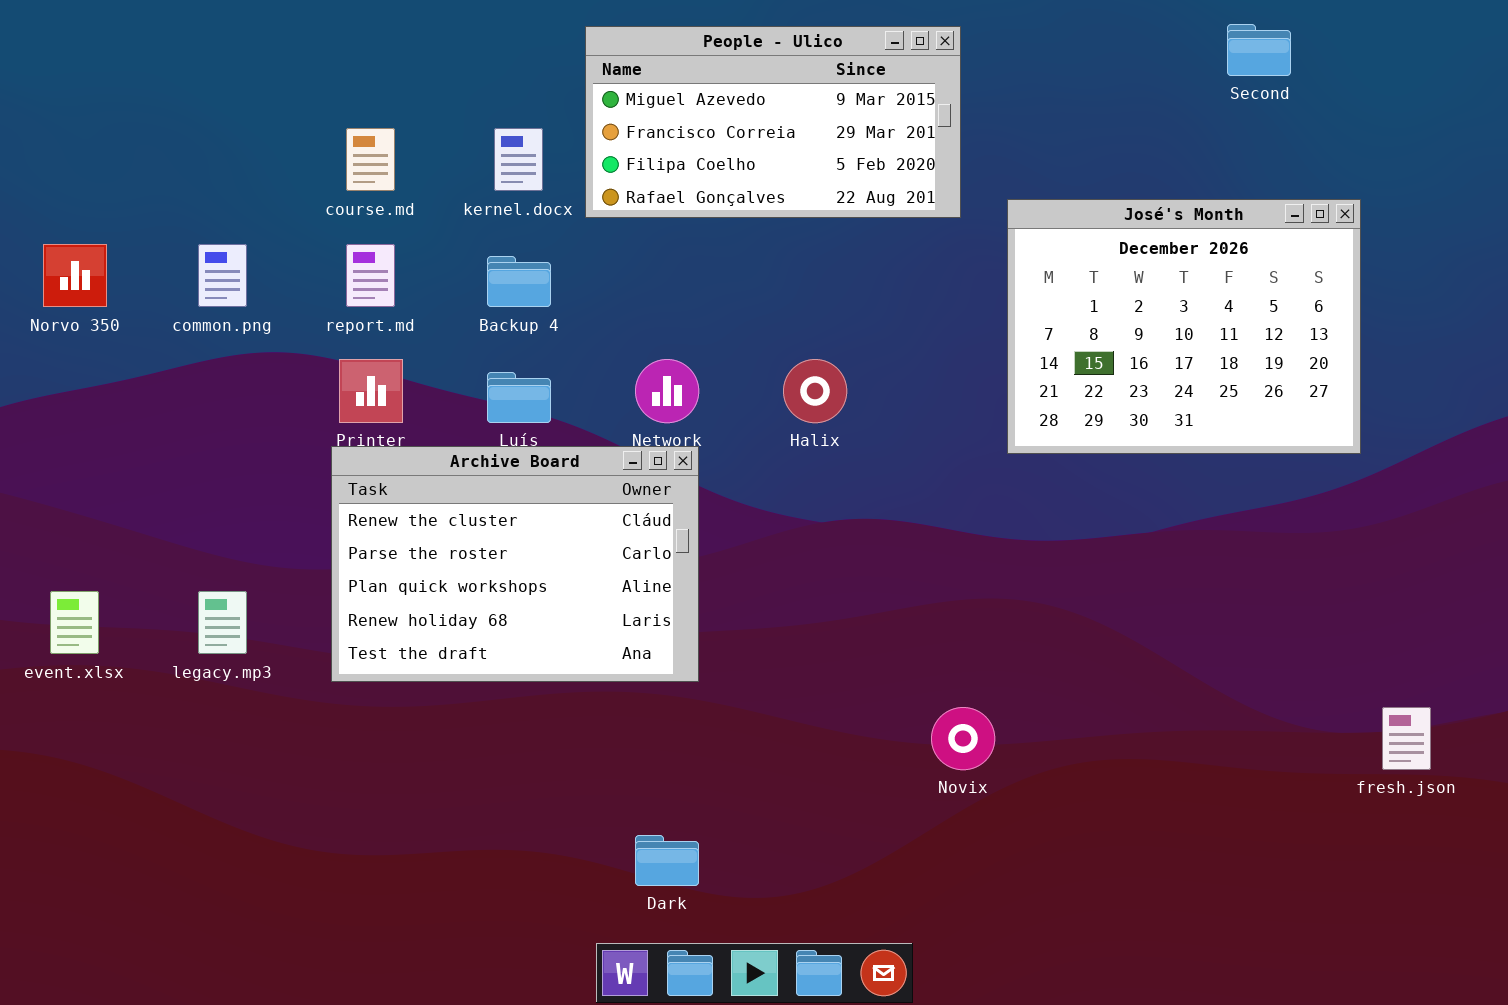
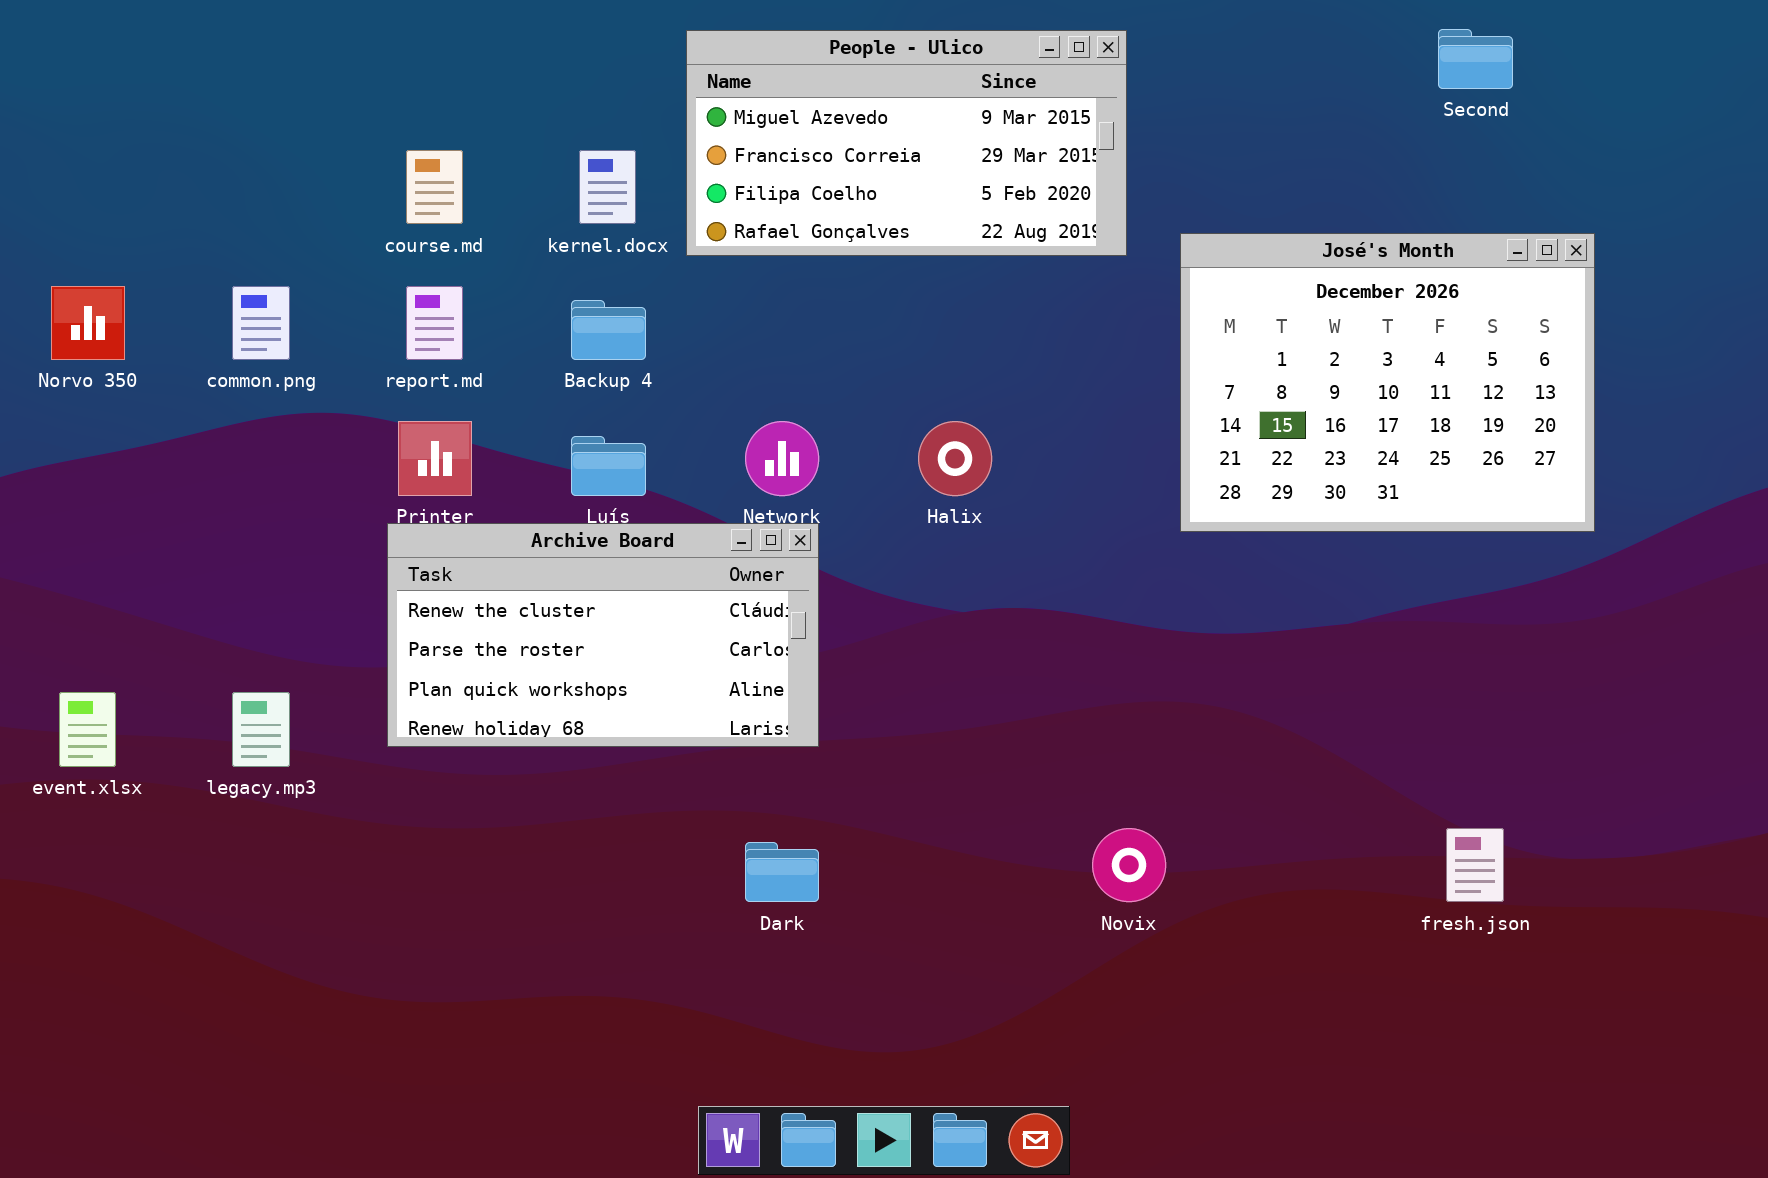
Archive Board: [331,446,699,682] -> [387,523,819,747], resized
fresh.json: [1382,707,1431,770] -> [1446,828,1504,902], moved
Dark: [635,835,699,886] -> [745,842,819,902], moved

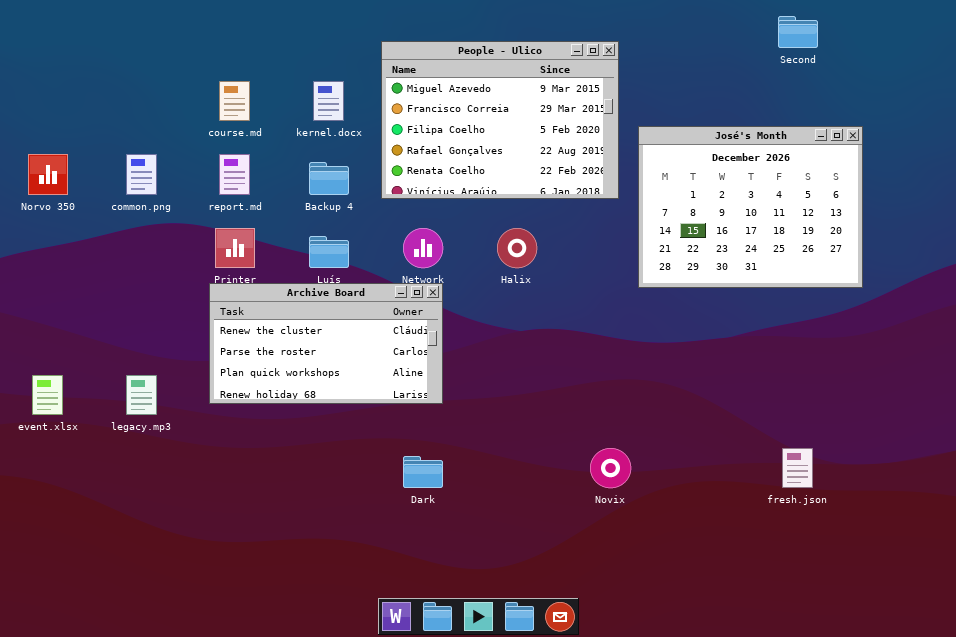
People - Ulico: [686,30,1127,256] -> [381,41,619,199], moved, resized

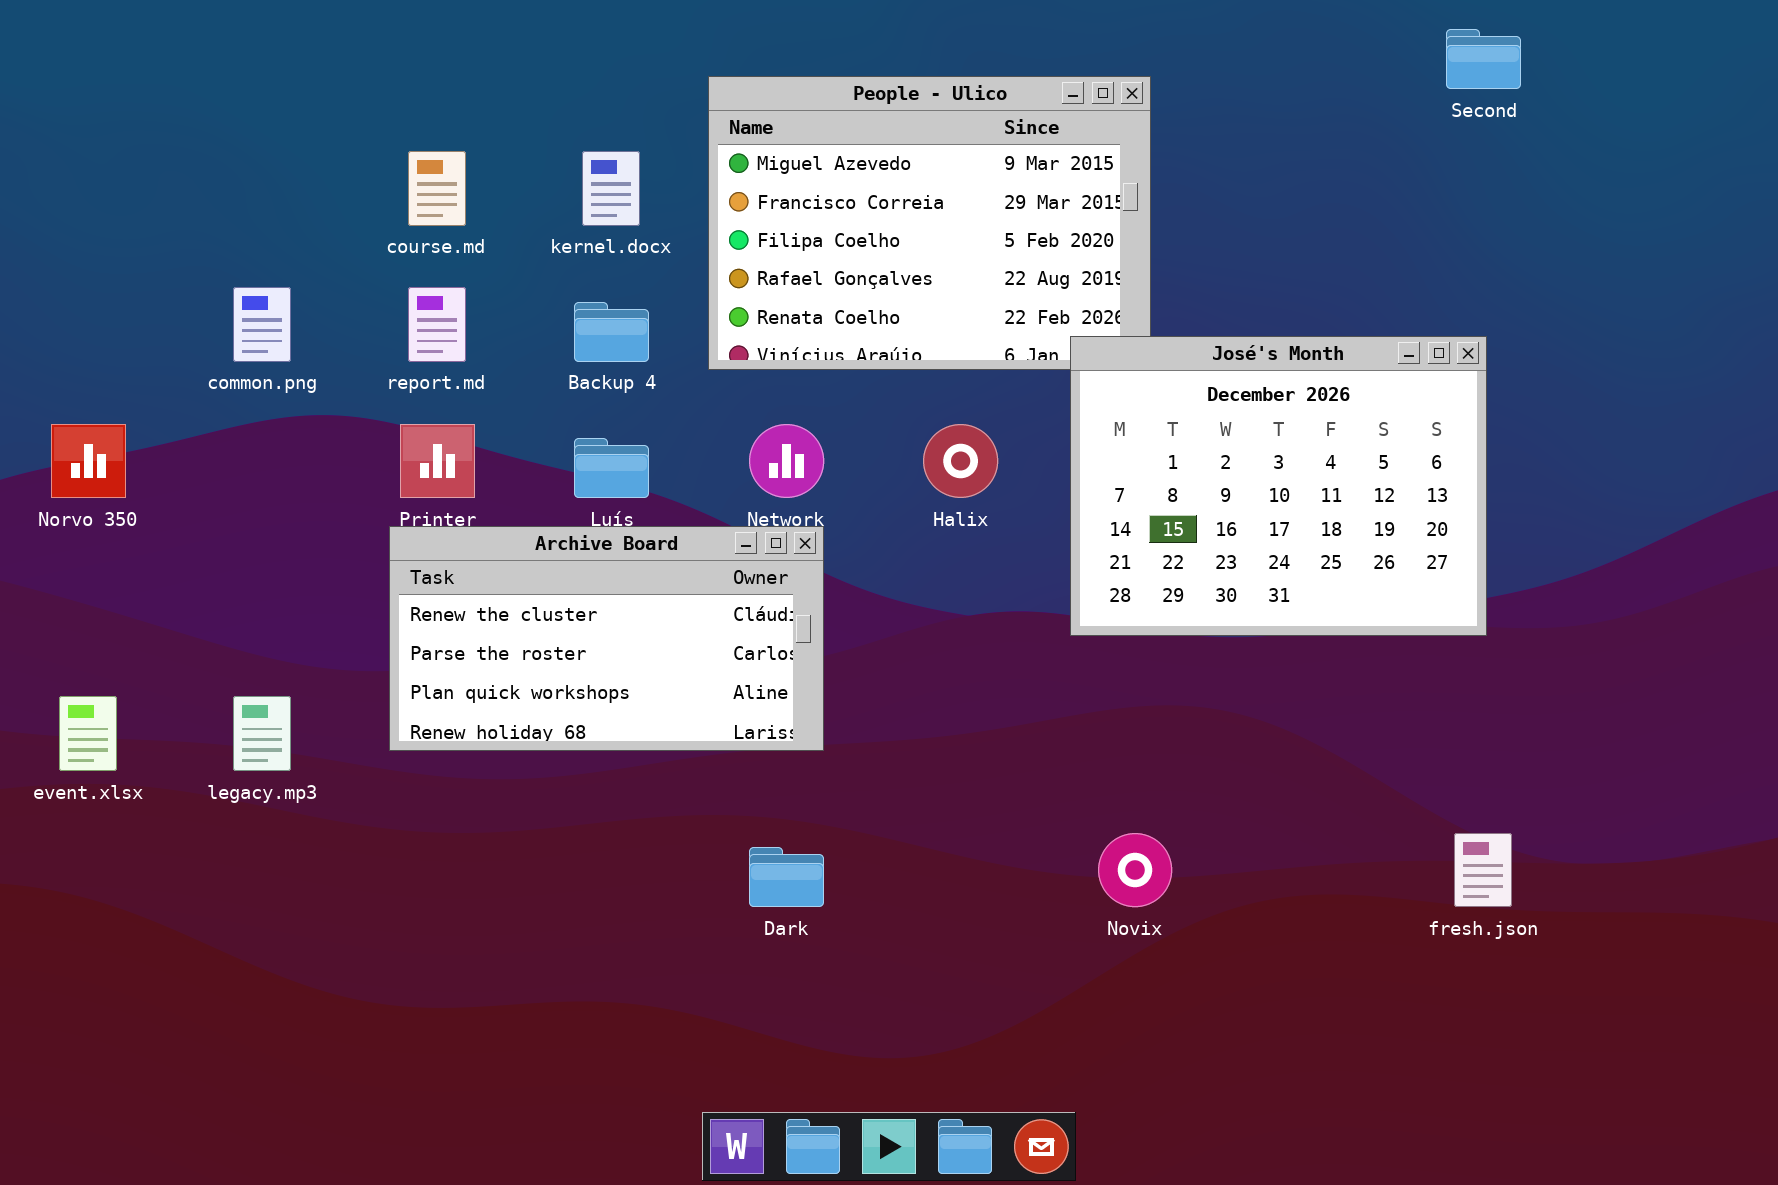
José's Month: [638,126,863,288] -> [1070,336,1487,636], moved
Norvo 350: [28,154,68,195] -> [51,424,126,498], moved

